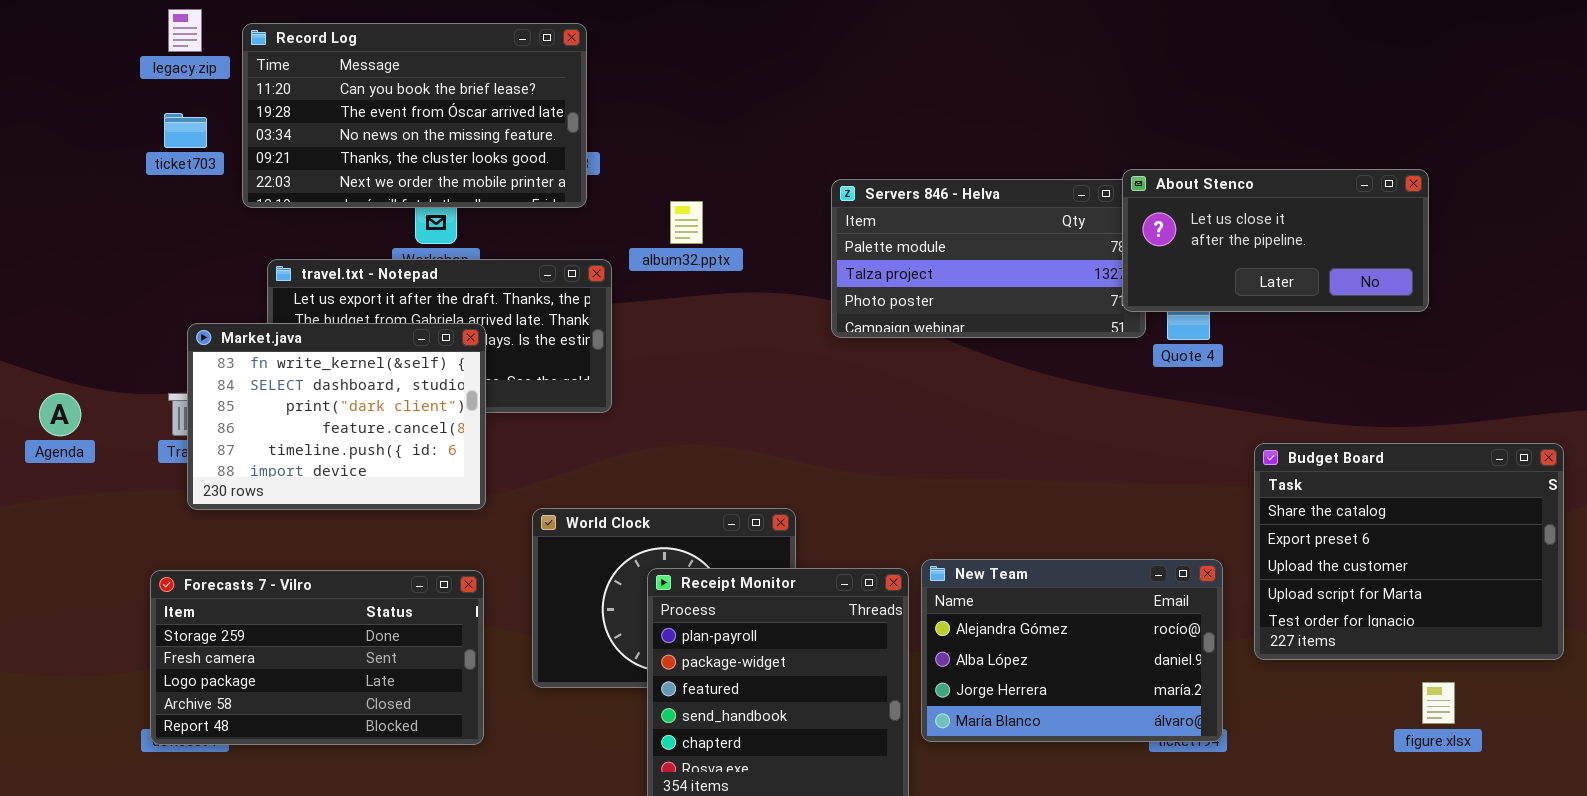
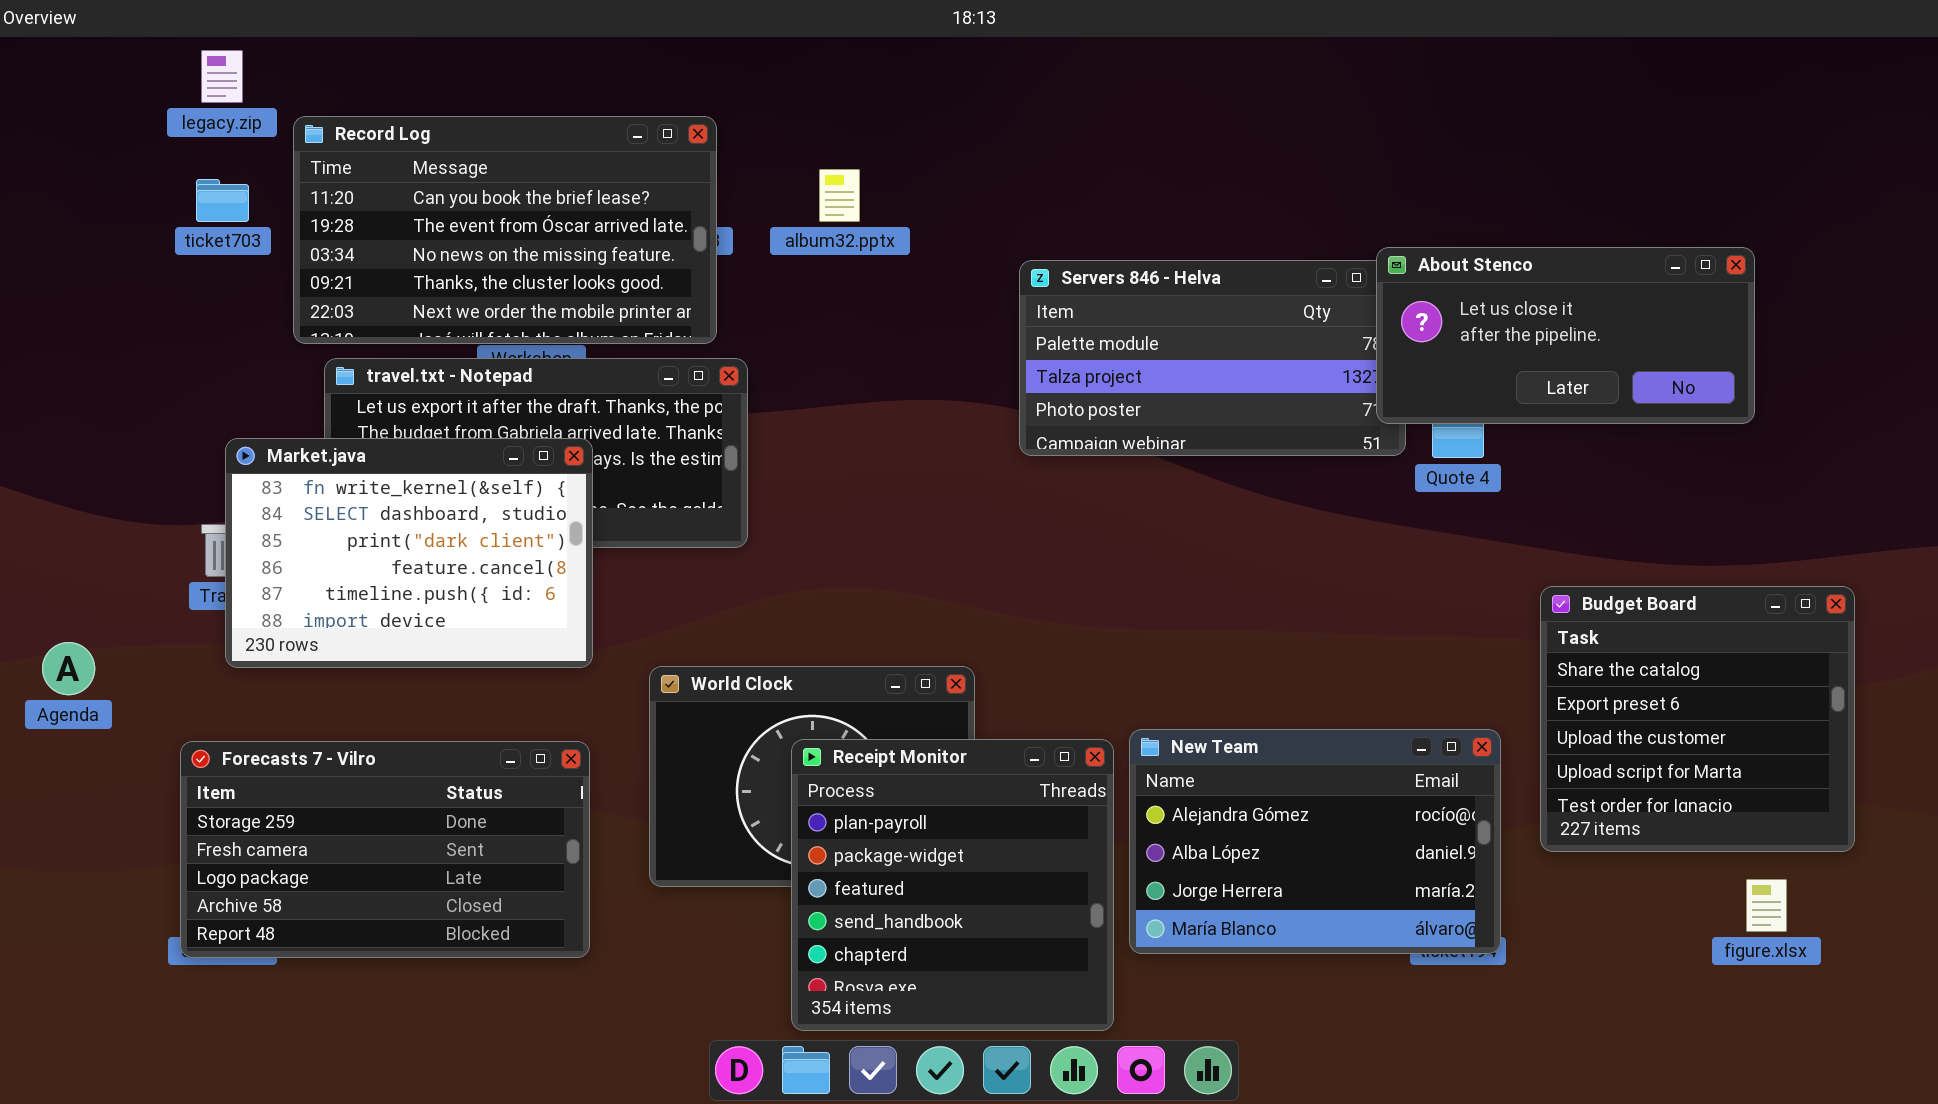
Record Log: [242,23,587,208] -> [293,116,717,344], moved
album32.pptx: [670,201,703,244] -> [819,169,860,222], moved
Agenda: [39,393,81,436] -> [42,642,95,695], moved
Budget Board: [1254,443,1564,660] -> [1540,586,1855,852], resized

